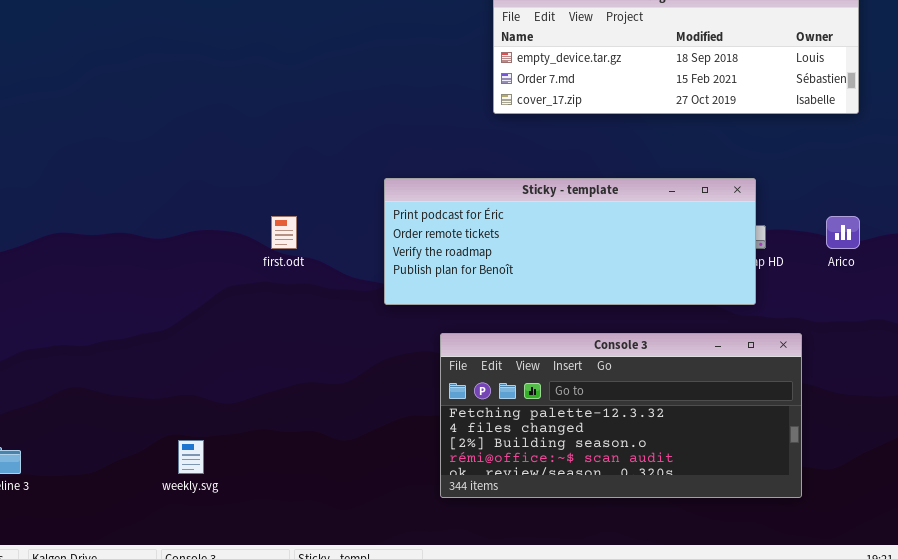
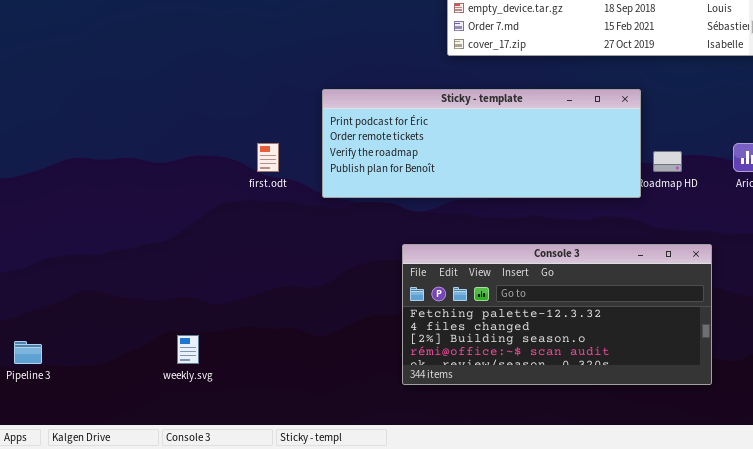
Sticky - template: [384,178,756,305] -> [322,89,641,198], moved

